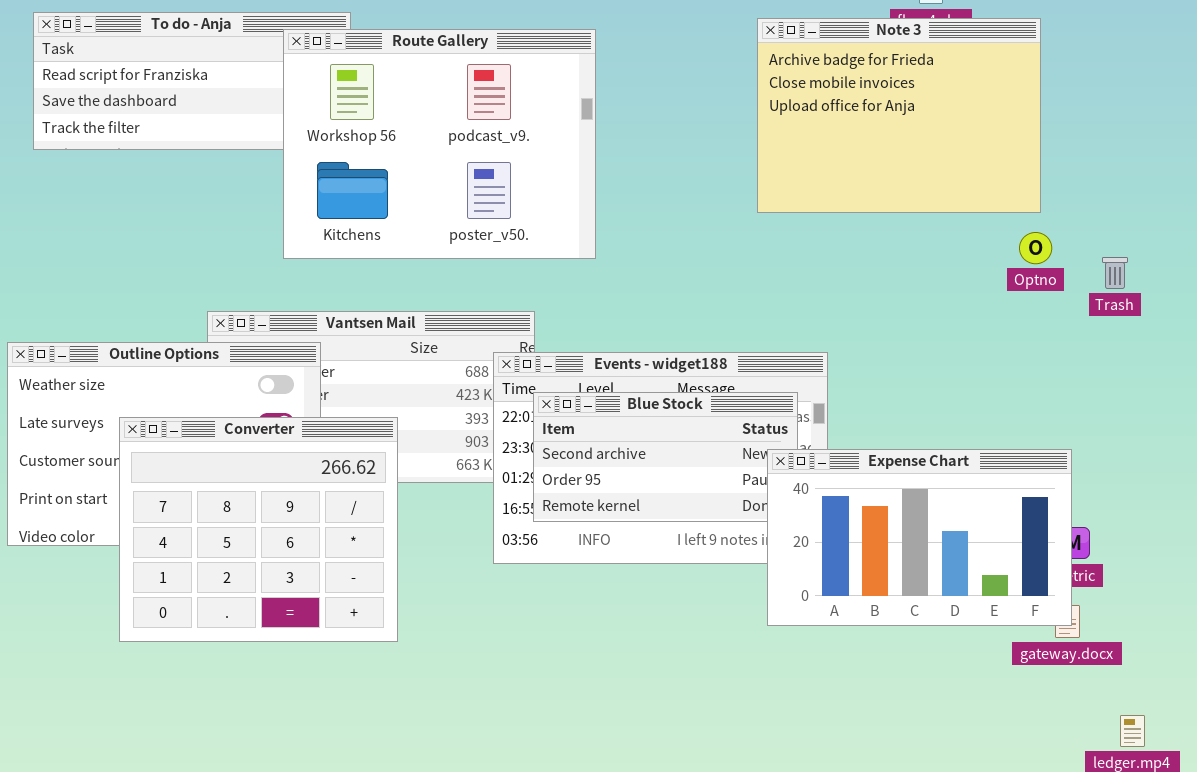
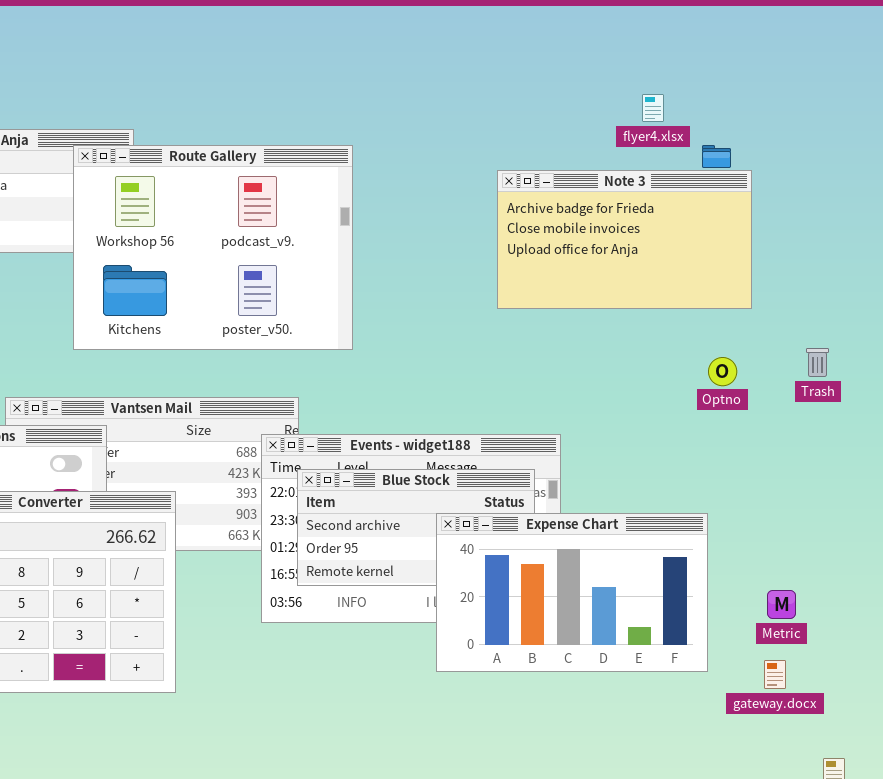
Note 3: [757,18,1041,213] -> [497,170,752,309], resized
Optno: [1019,232,1052,264] -> [708,357,737,386], moved
Expense Chart: [767,449,1072,626] -> [436,513,708,672], moved

